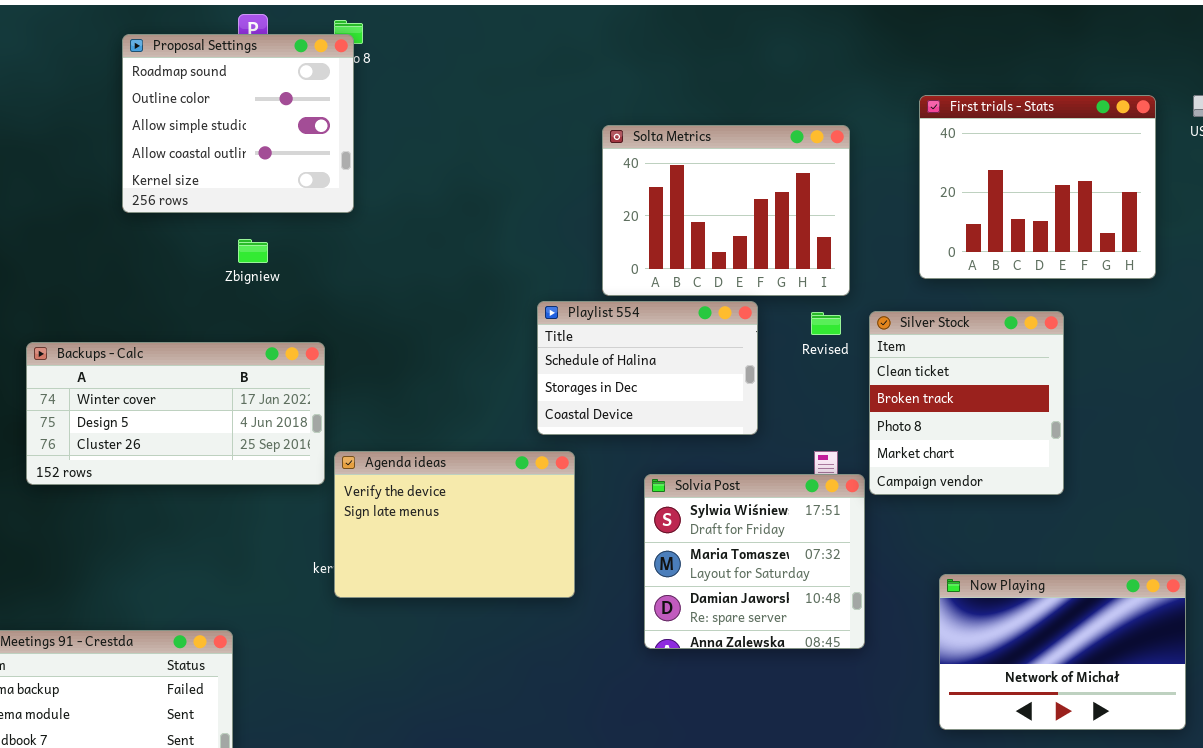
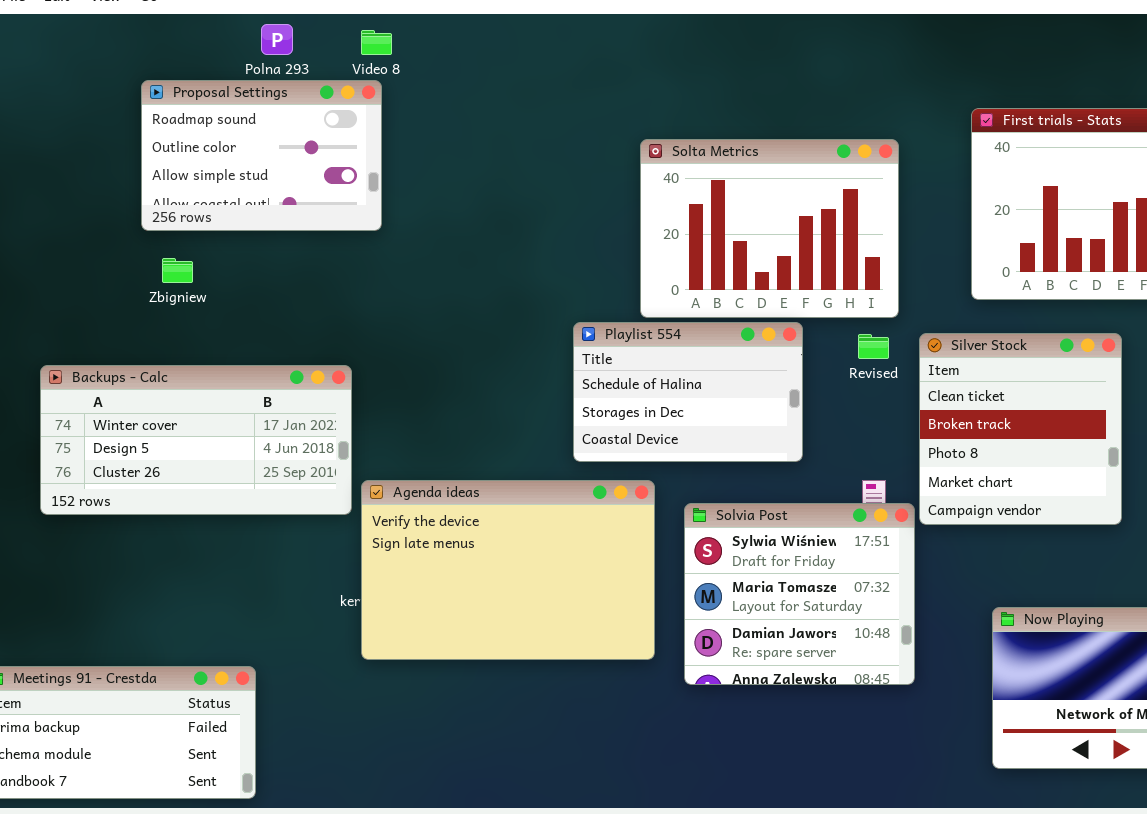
Proposal Settings: [122,34,354,213] -> [141,80,382,231], resized
Zbigniew: [238,239,268,263] -> [162,258,193,283], moved
Agenda ideas: [334,451,575,598] -> [361,480,655,660], resized

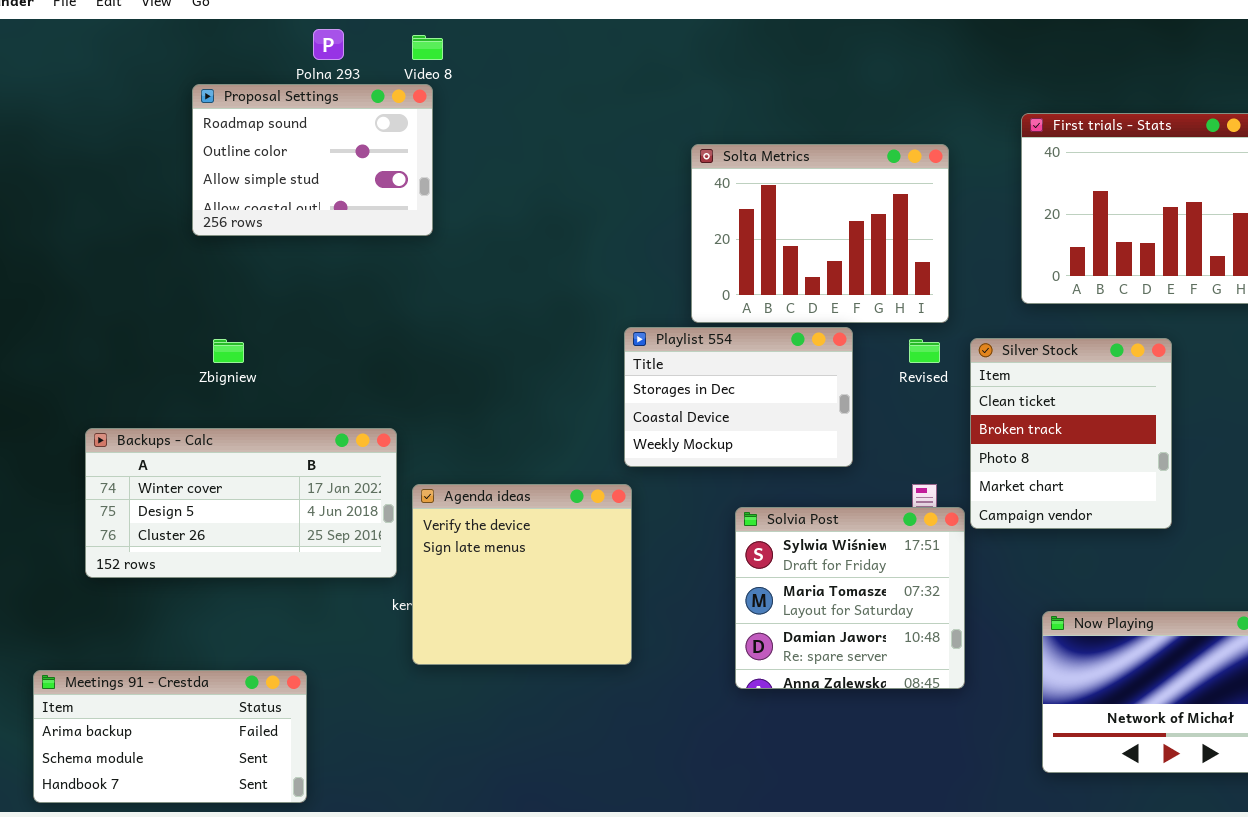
Zbigniew: [162,258,193,283] -> [213,339,244,363], moved
Playlist 554: [573,322,803,462] -> [624,327,853,467], scrolled down 1 row
Backups - Calc: [40,365,352,515] -> [85,428,397,578], moved
Agenda ideas: [361,480,655,660] -> [412,484,632,665], resized

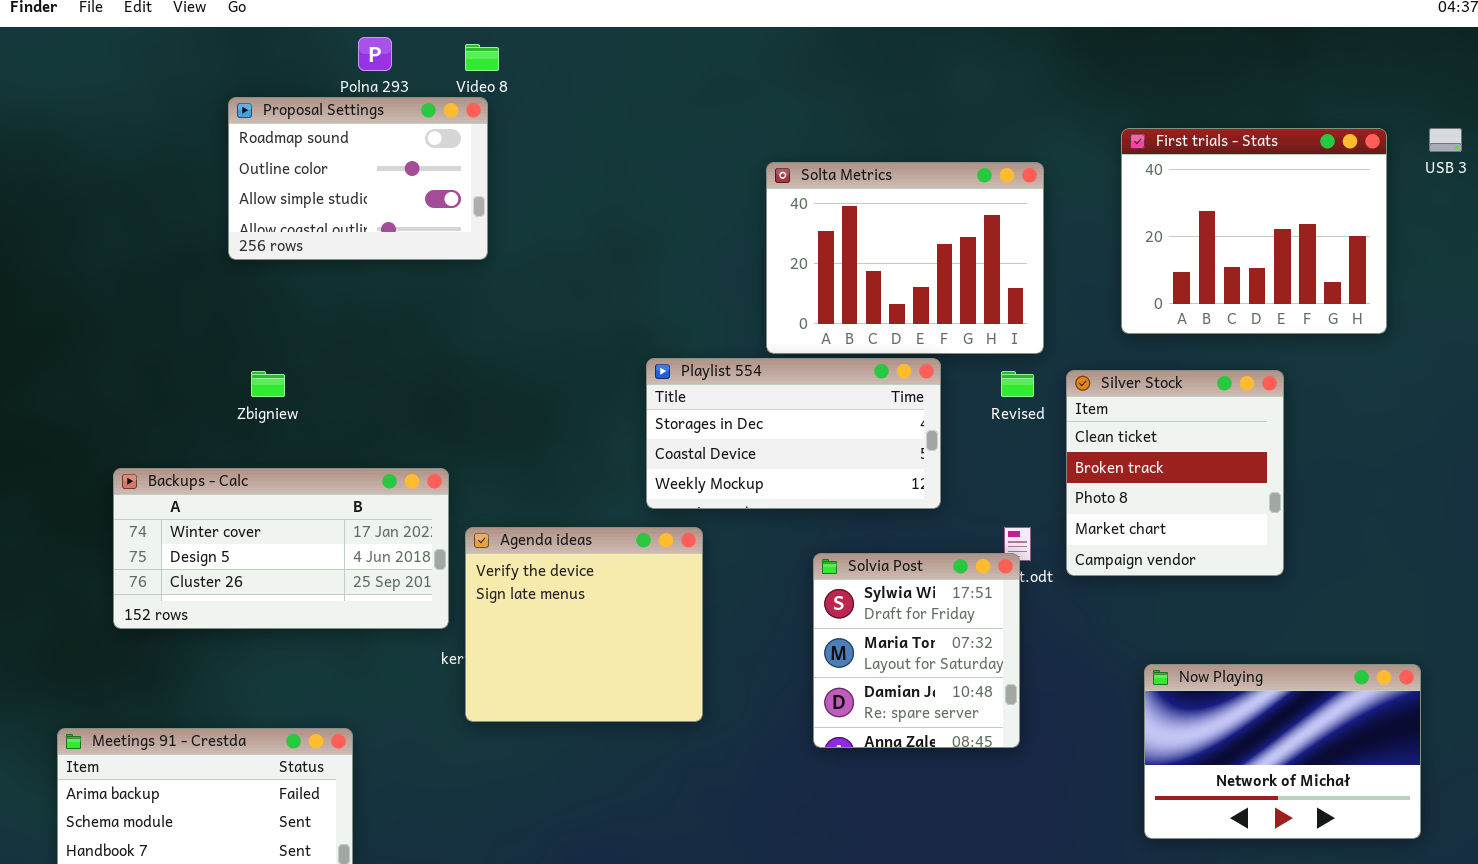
Playlist 554: [624,327,853,467] -> [646,358,941,509], resized
Solvia Post: [735,507,965,689] -> [813,553,1020,748], resized

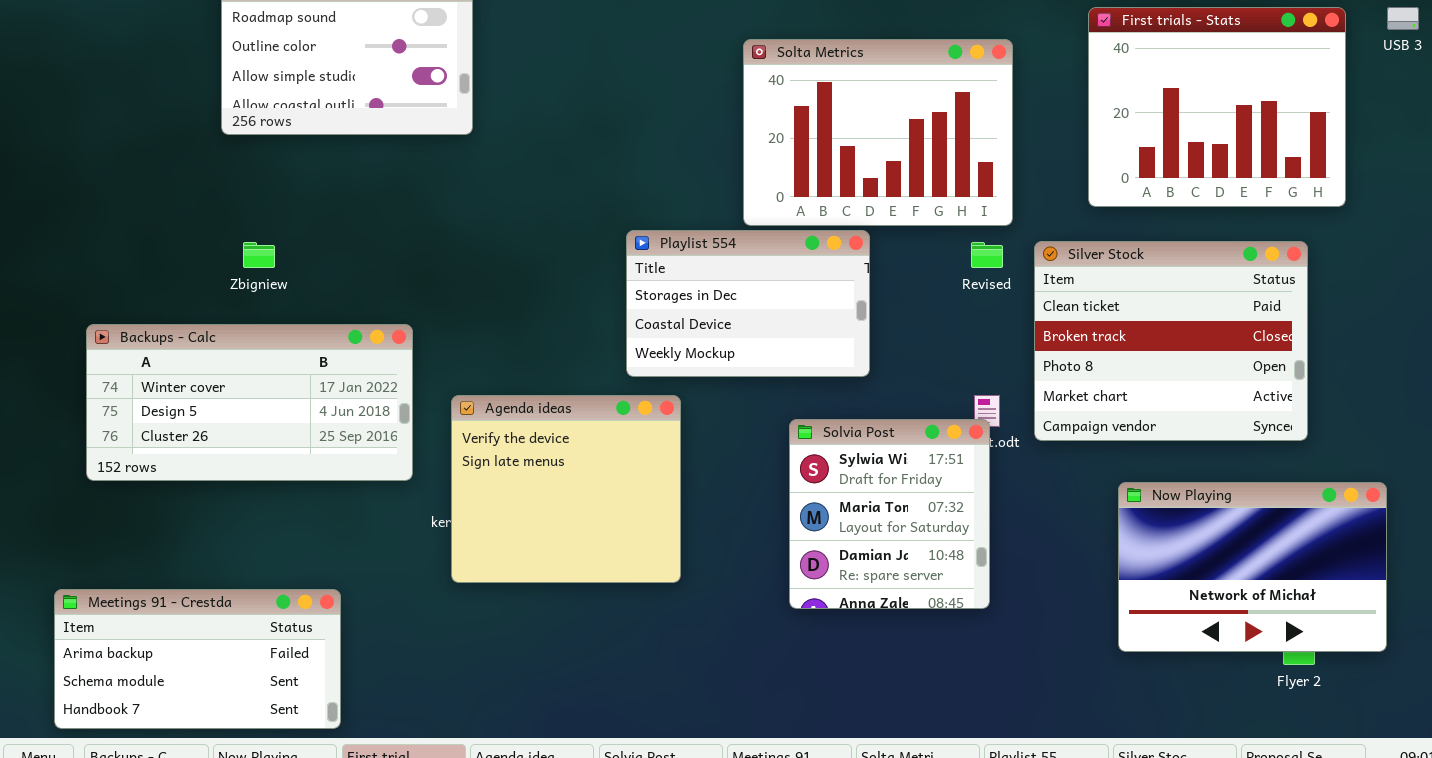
Playlist 554: [646,358,941,509] -> [626,230,870,377], resized
Silver Stock: [1066,370,1284,576] -> [1034,241,1308,441], resized
Backups - Calc: [113,468,449,629] -> [86,324,413,481], moved
Now Playing: [1144,664,1421,839] -> [1118,482,1387,652], moved

